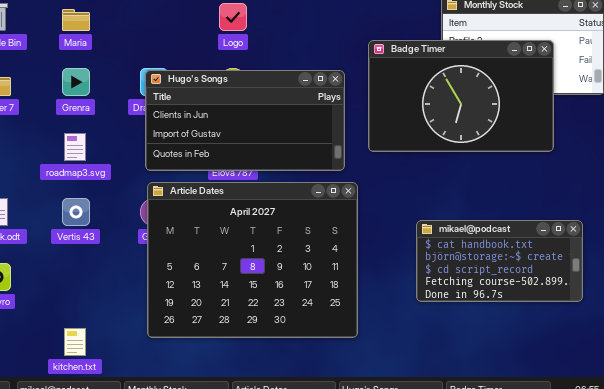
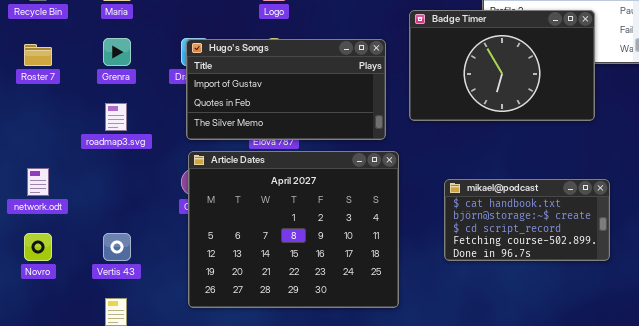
Hugo's Songs: [145,70,345,171] -> [186,39,386,140], scrolled down 1 row
Vertis 43: [62,198,90,226] -> [103,233,131,261], moved
mikael@podcast: [416,220,583,302] -> [444,179,610,261], moved

